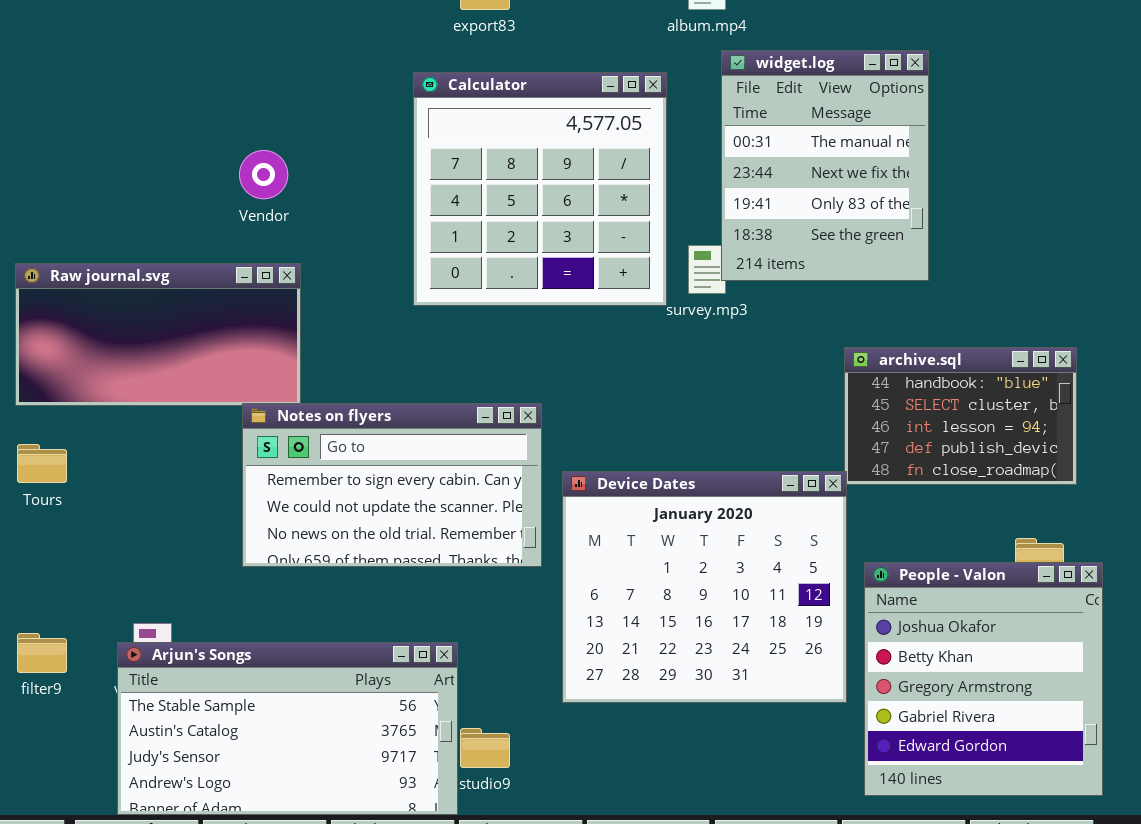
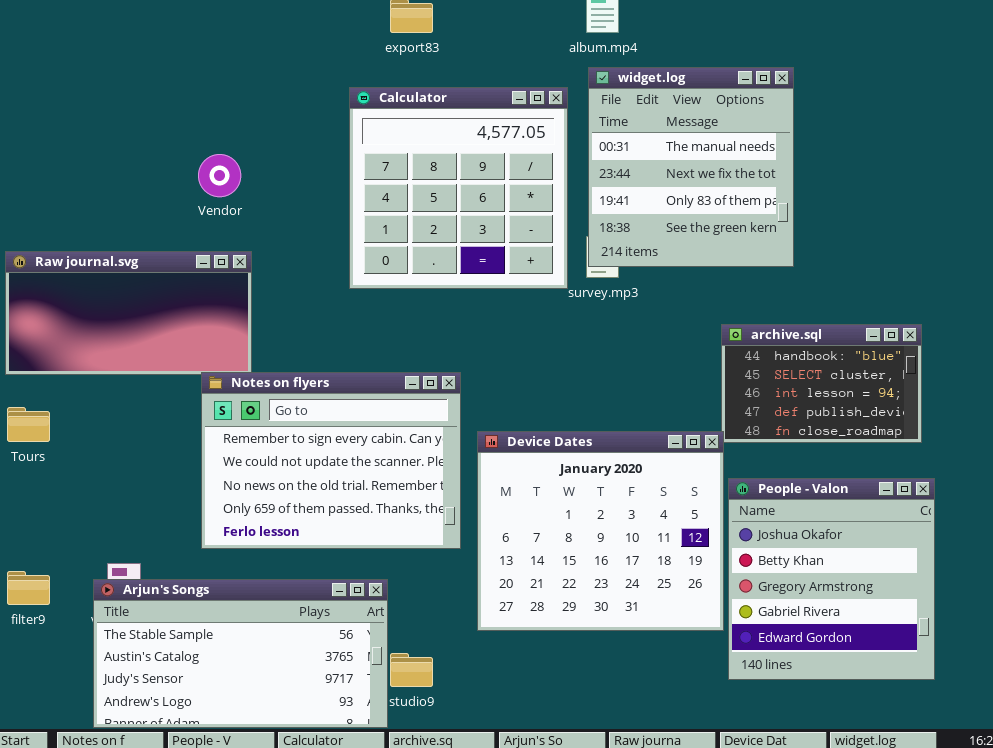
widget.log: [721,50,929,281] -> [588,67,794,267], resized
Notes on flyers: [242,403,542,567] -> [201,372,461,549], resized
People - Valon: [864,562,1103,796] -> [728,478,935,680], moved

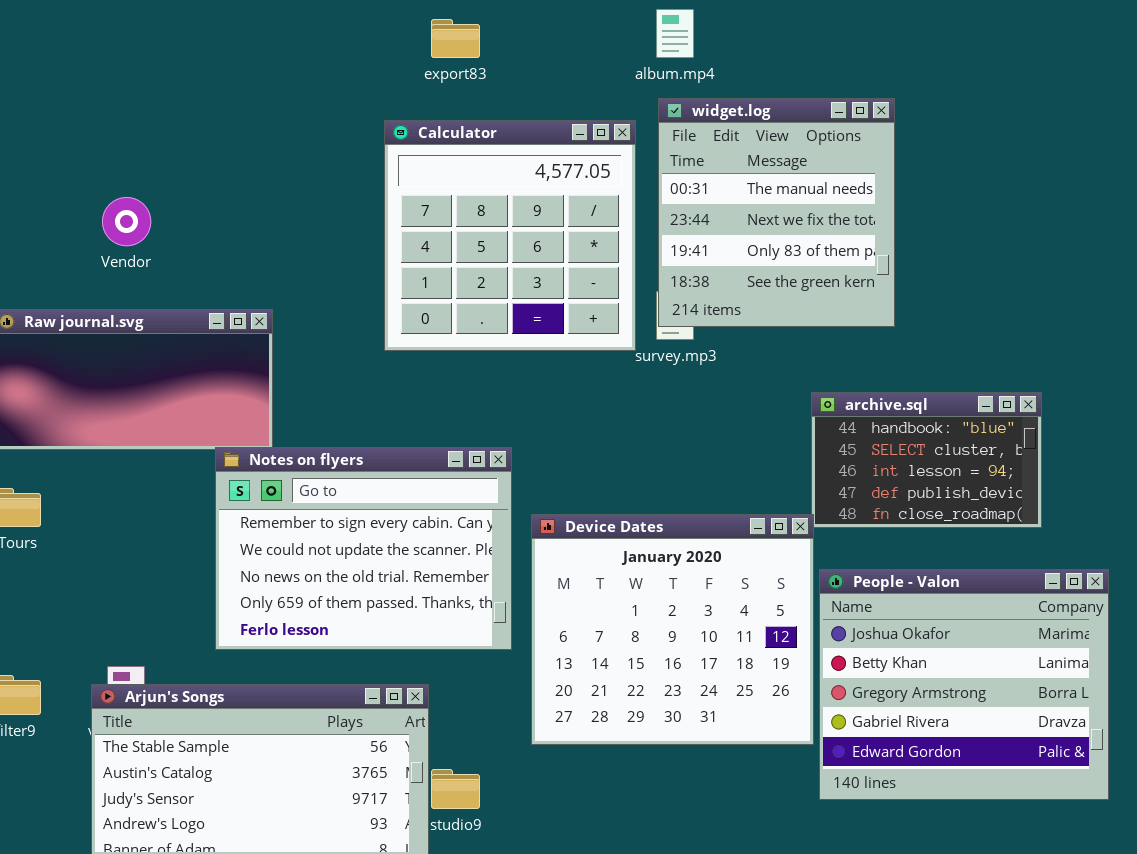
Vendor: [198,154,241,197] -> [102,197,151,246], moved
People - Valon: [728,478,935,680] -> [819,569,1109,800], resized

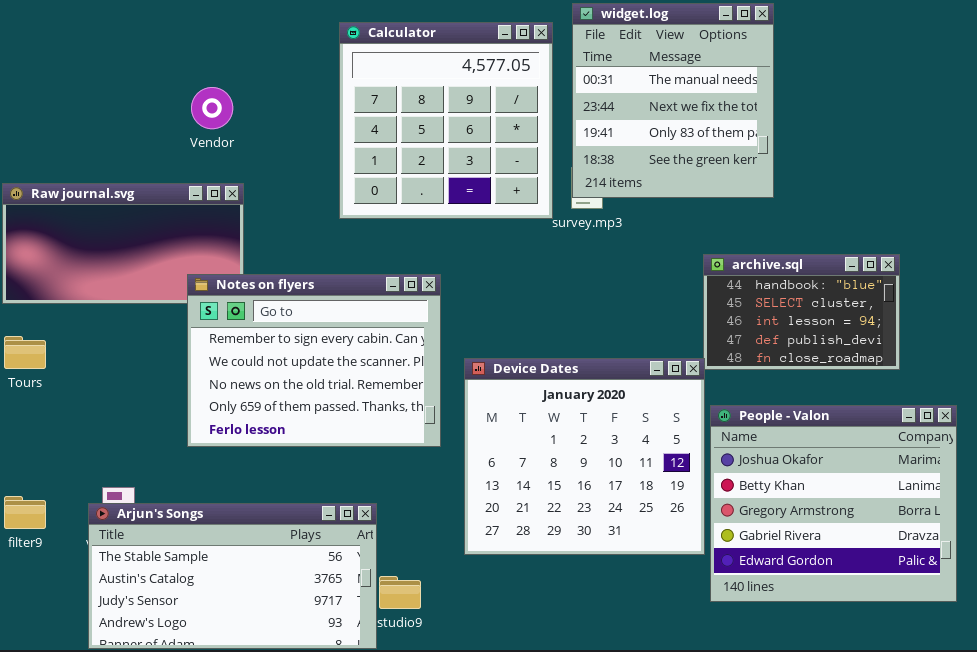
Vendor: [102,197,151,246] -> [191,87,233,129], moved
Notes on flyers: [215,447,512,650] -> [187,274,441,447], moved

